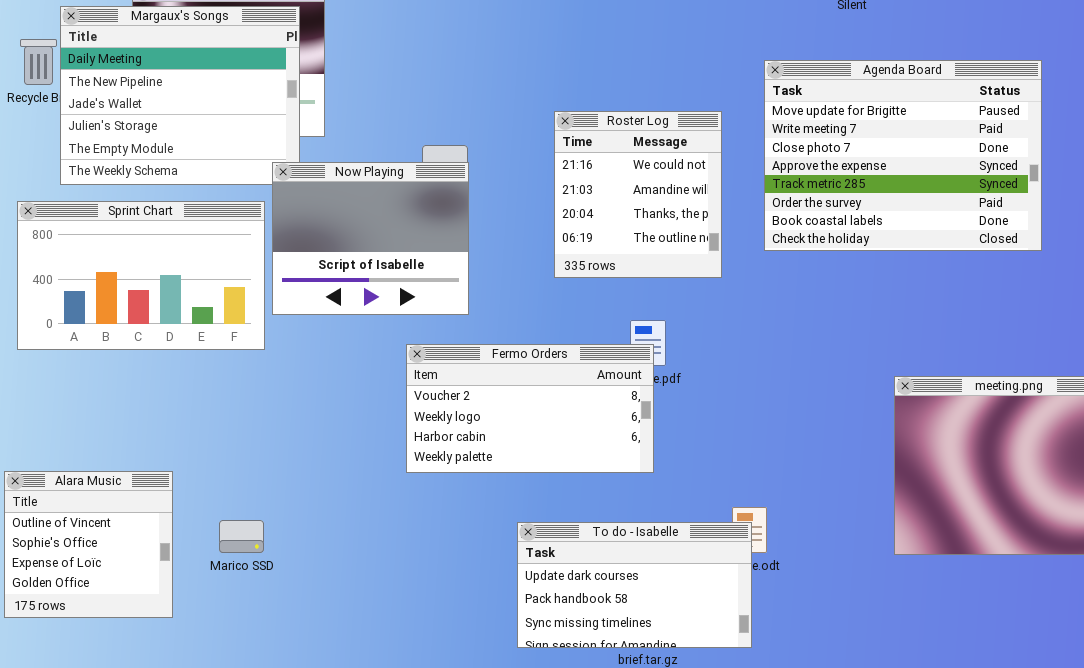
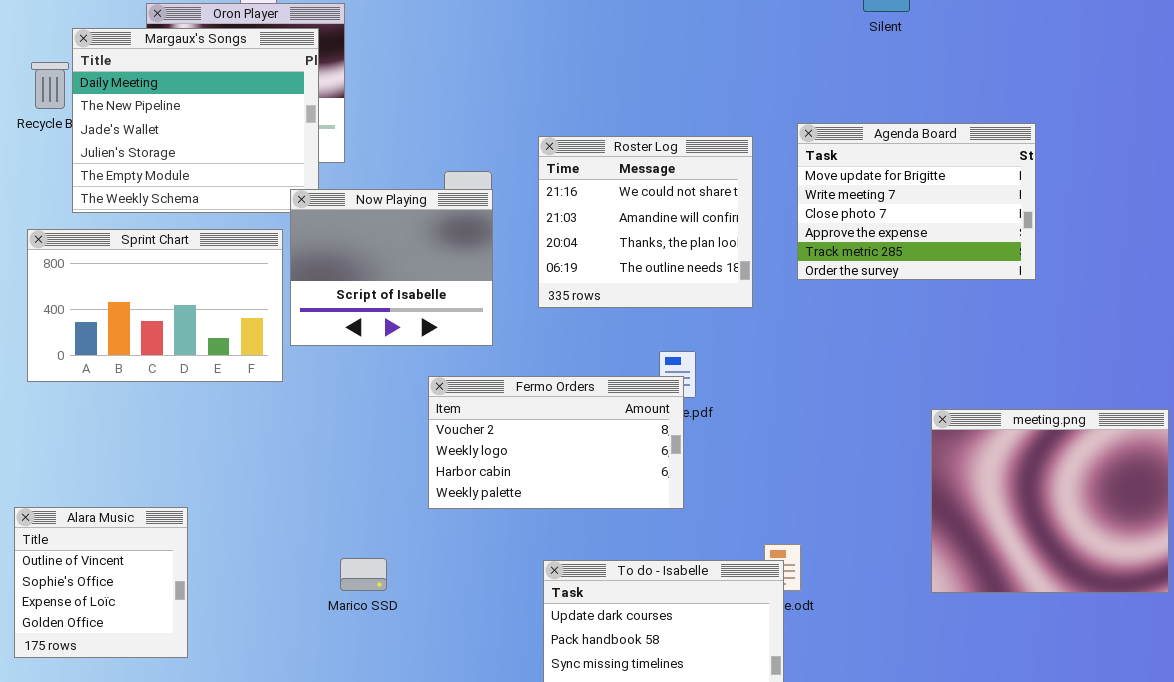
Agenda Board: [764,60,1042,251] -> [797,123,1036,280], resized
Roster Log: [554,111,722,278] -> [538,136,753,308], resized
Marico SSD: [219,520,264,553] -> [340,558,387,591], moved

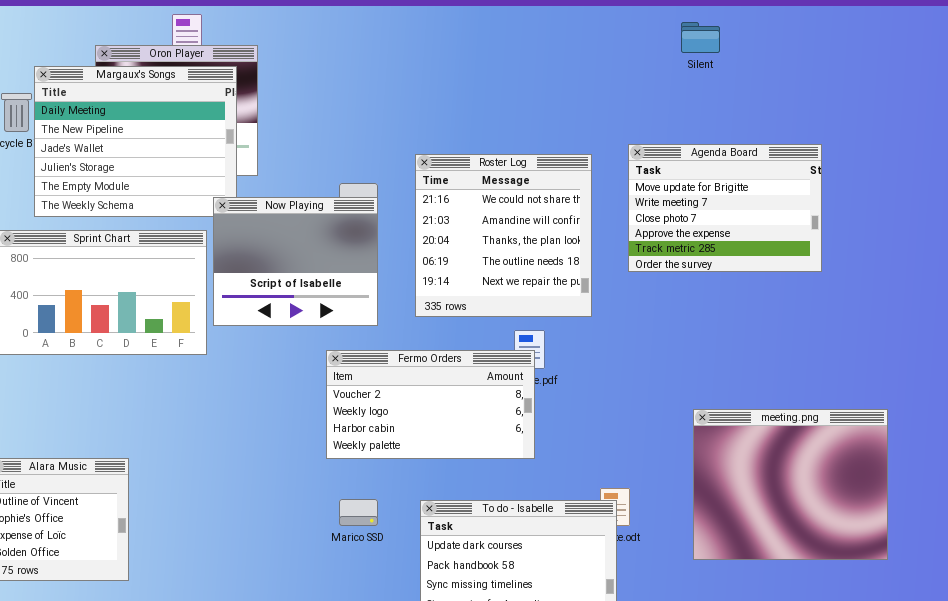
Roster Log: [538,136,753,308] -> [415,154,592,317], resized
meeting.png: [931,409,1169,593] -> [693,409,888,560], moved
Marico SSD: [340,558,387,591] -> [339,499,378,526], moved

